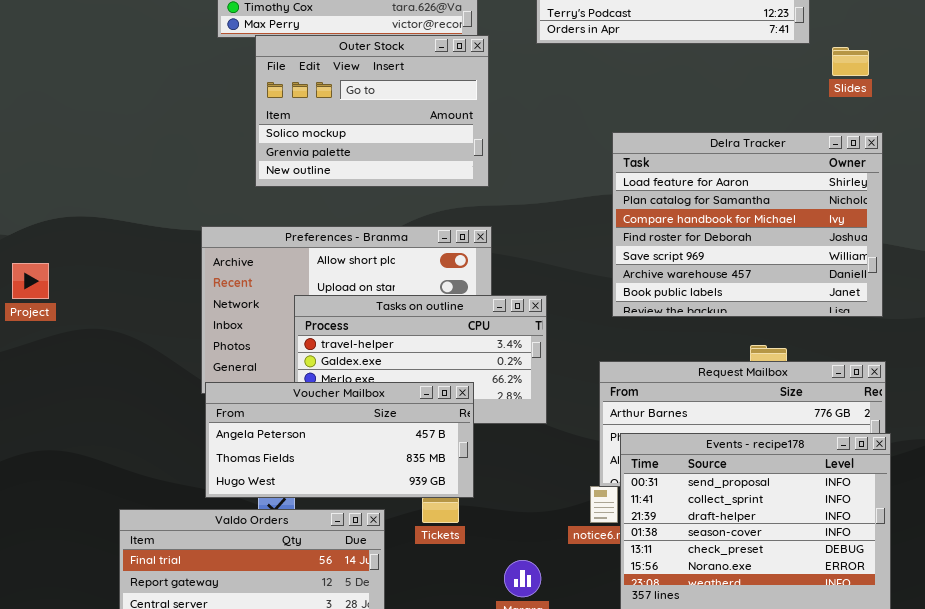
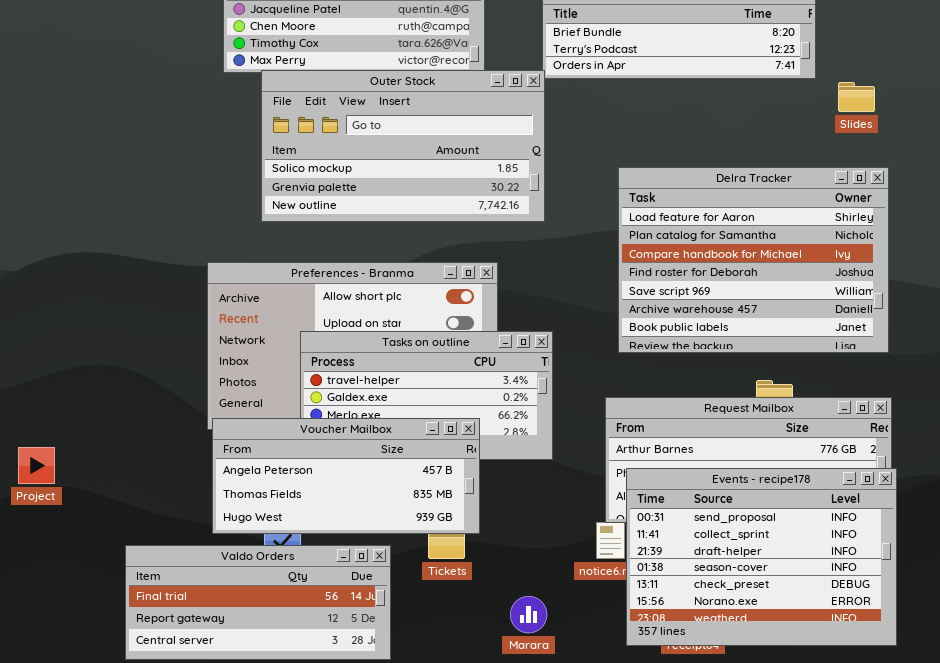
Outer Stock: [255,35,489,187] -> [261,70,545,222], resized
Project: [12,263,49,299] -> [18,447,55,484], moved

